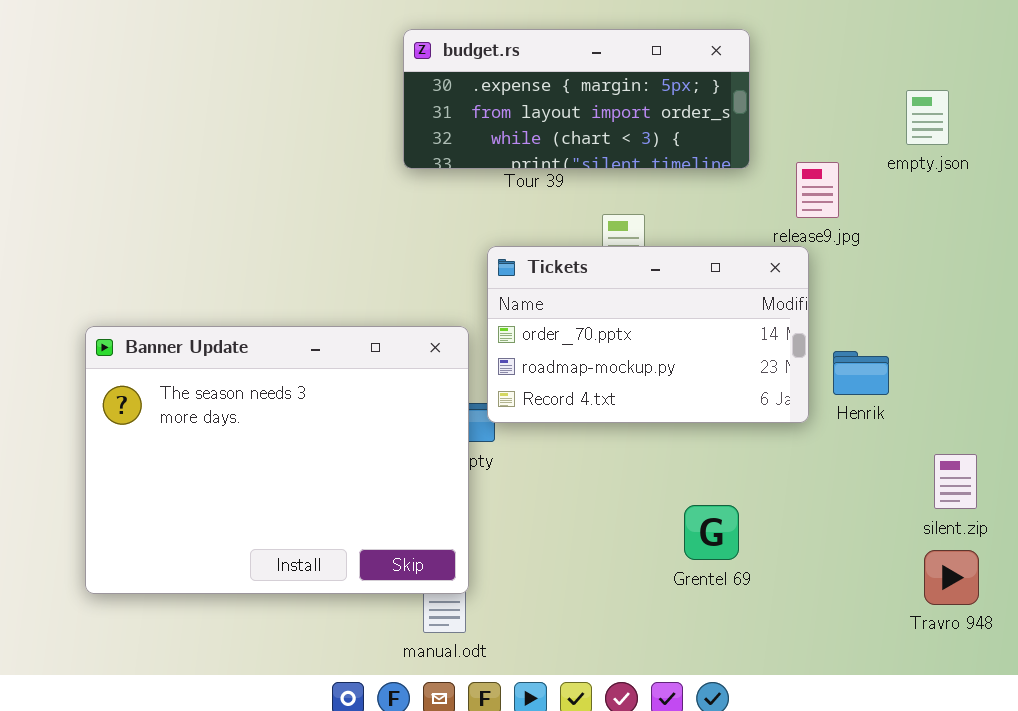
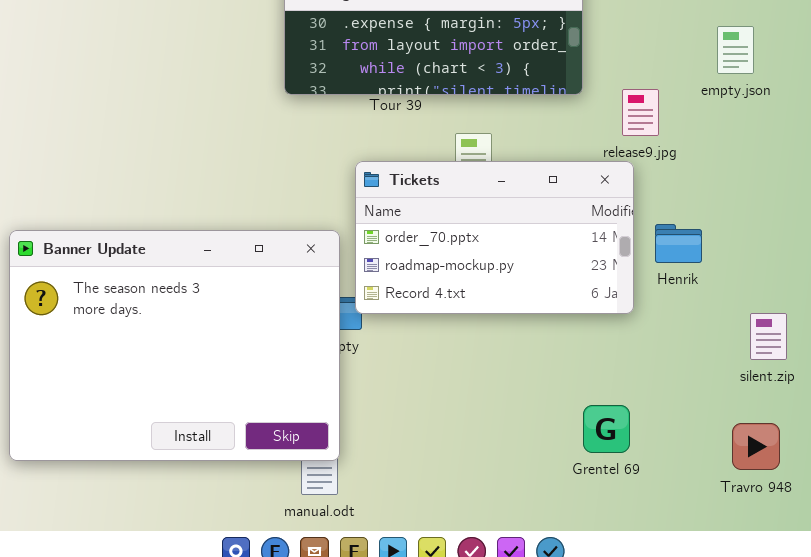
Henrik: [833,351,889,395] -> [655,224,702,263], moved
silent.zip: [934,454,977,509] -> [750,313,787,360], moved
Grentel 69: [684,505,739,560] -> [583,405,630,453], moved

